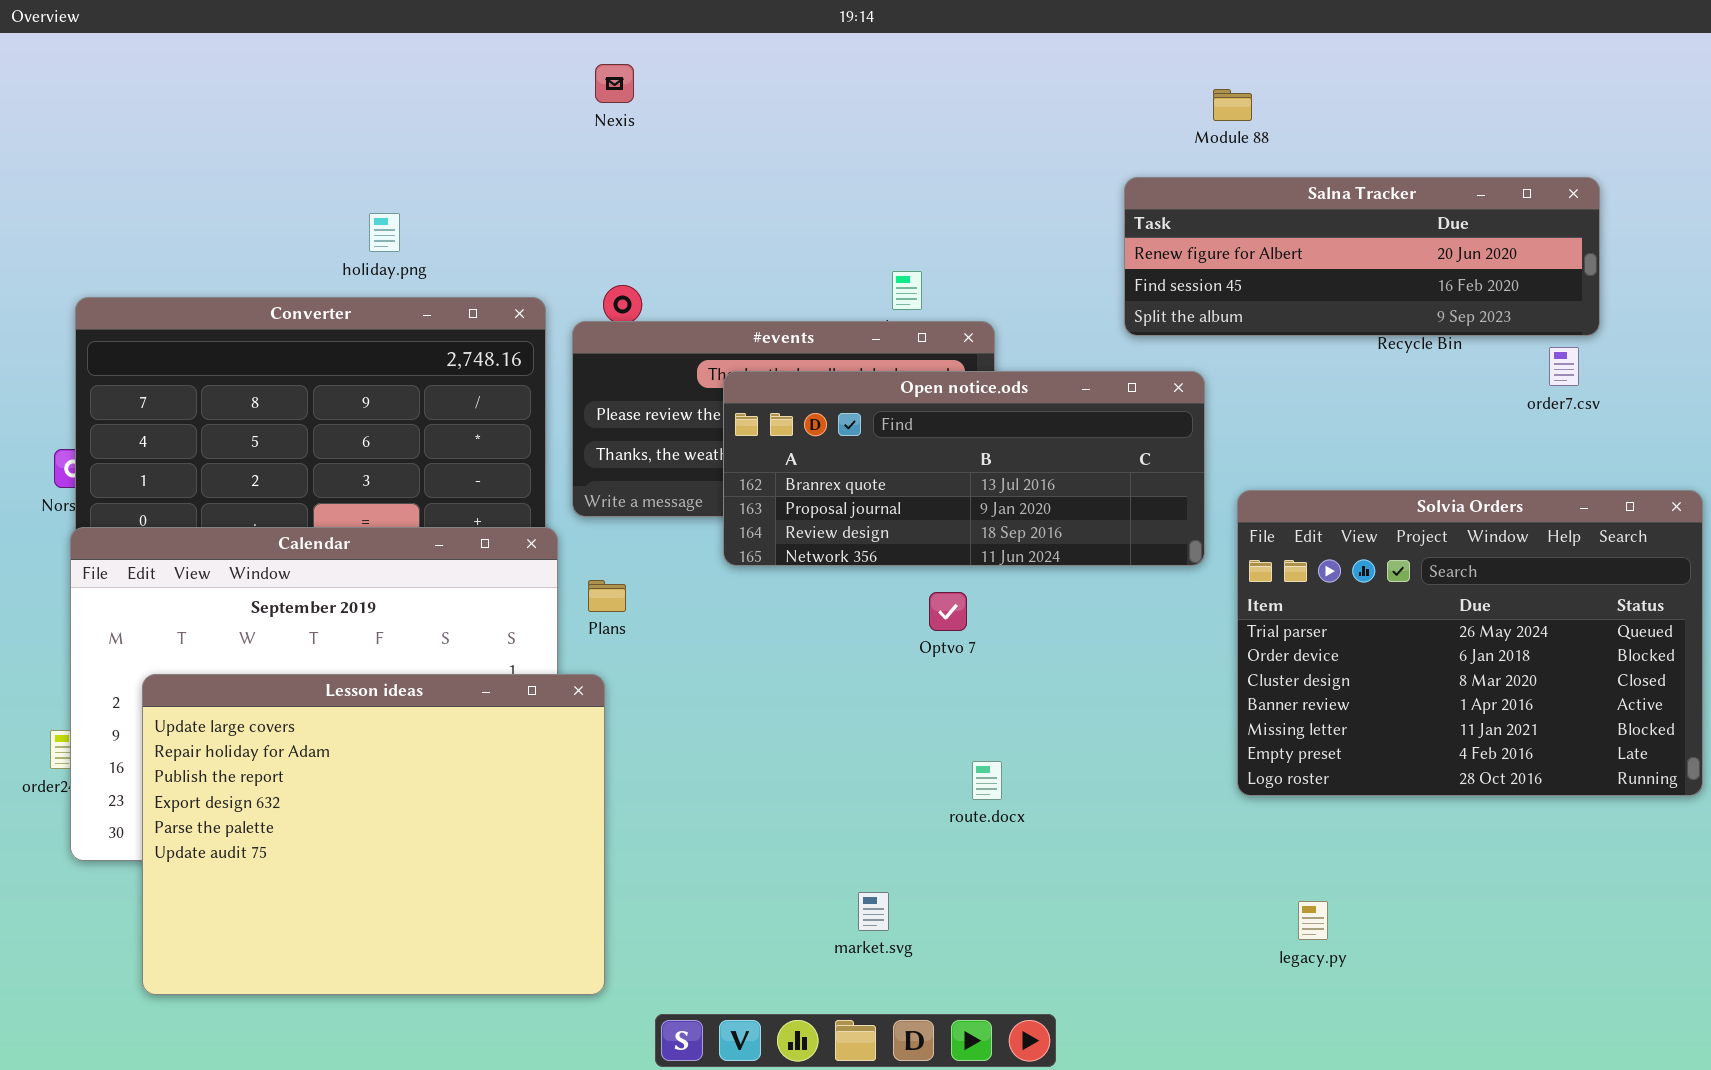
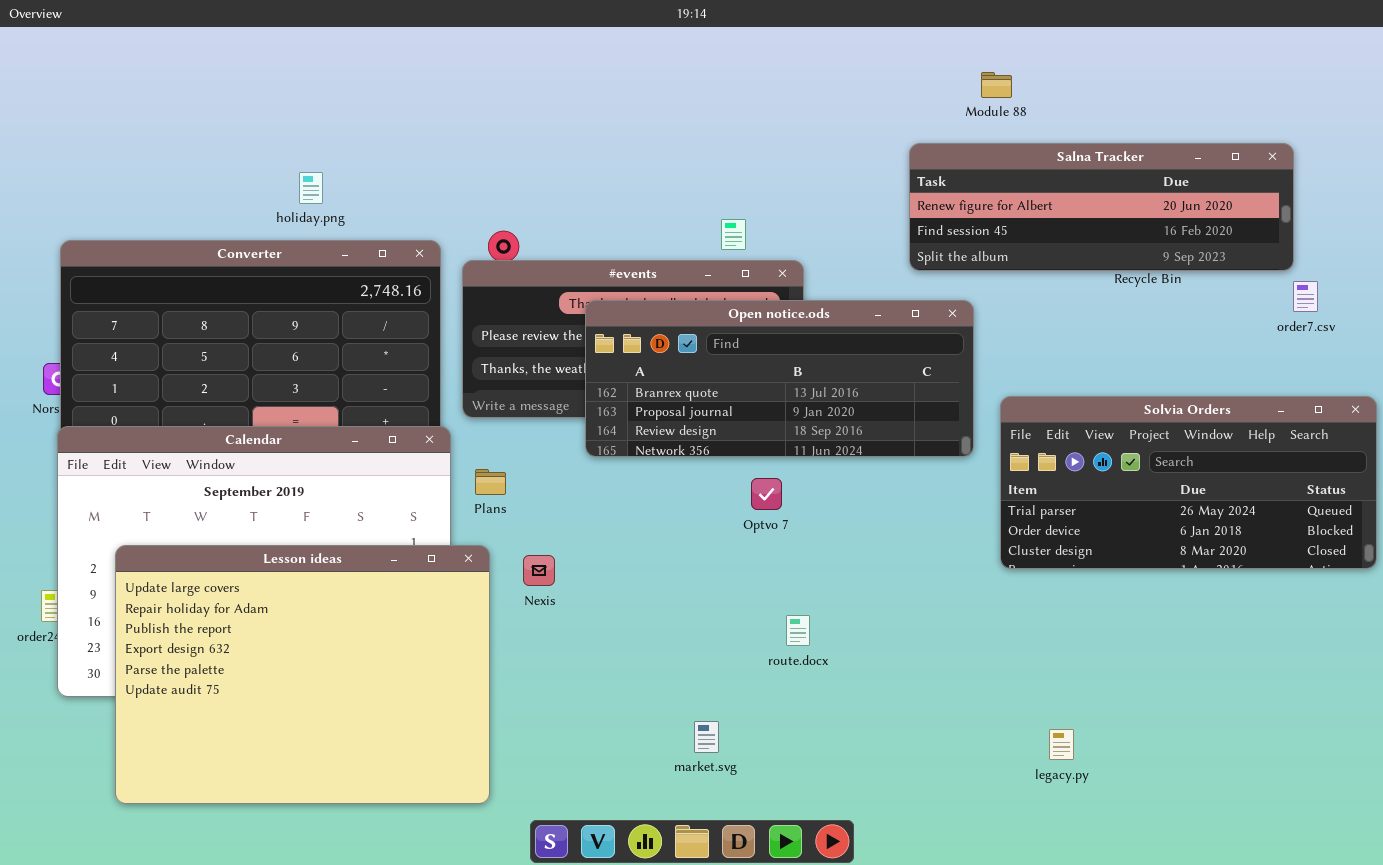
Nexis: [595,64,634,103] -> [523,555,555,586], moved
order7.csv: [1549,347,1579,386] -> [1293,281,1318,312], moved
Solvia Orders: [1237,490,1703,796] -> [1000,396,1377,569], resized

